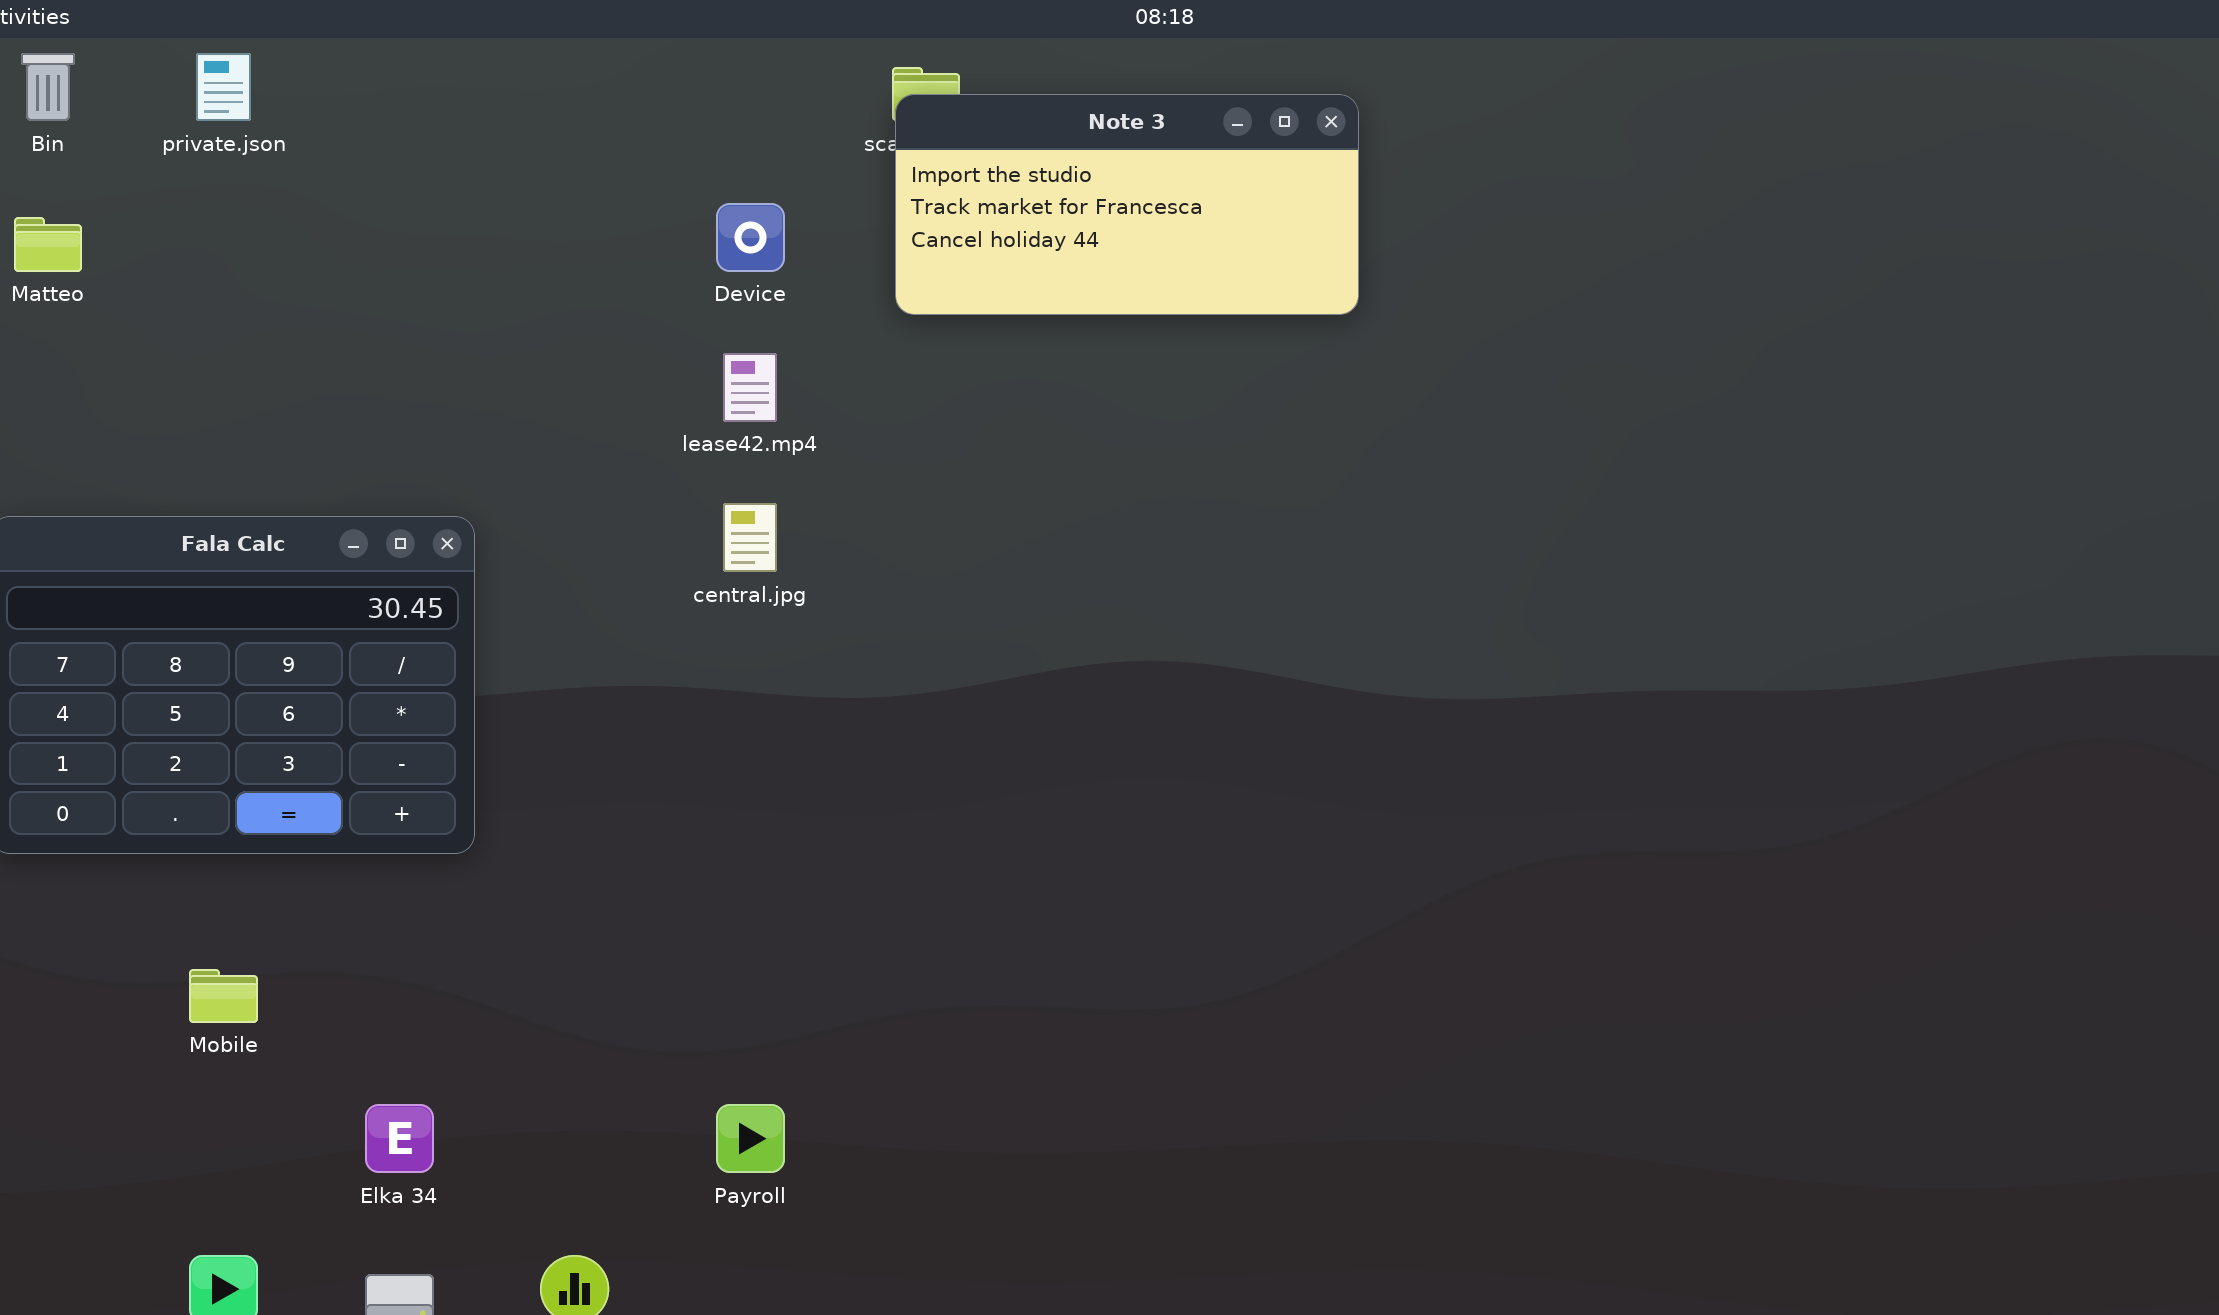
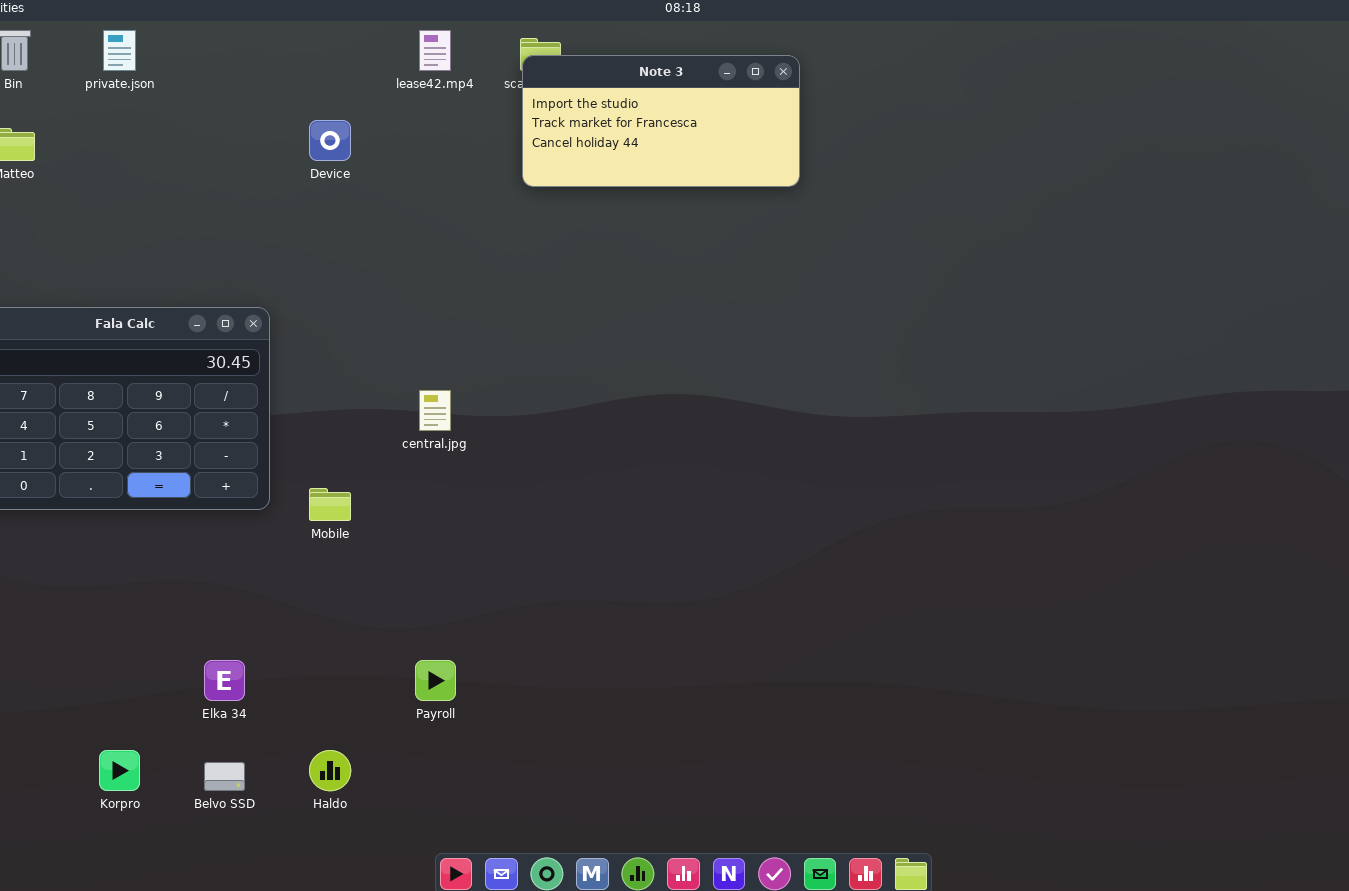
Device: [716,203,785,272] -> [309,120,351,161], moved
lease42.mp4: [723,353,777,422] -> [419,30,451,71], moved
central.jpg: [723,503,777,572] -> [419,390,451,431], moved
Mobile: [189,969,258,1023] -> [309,488,351,521], moved

